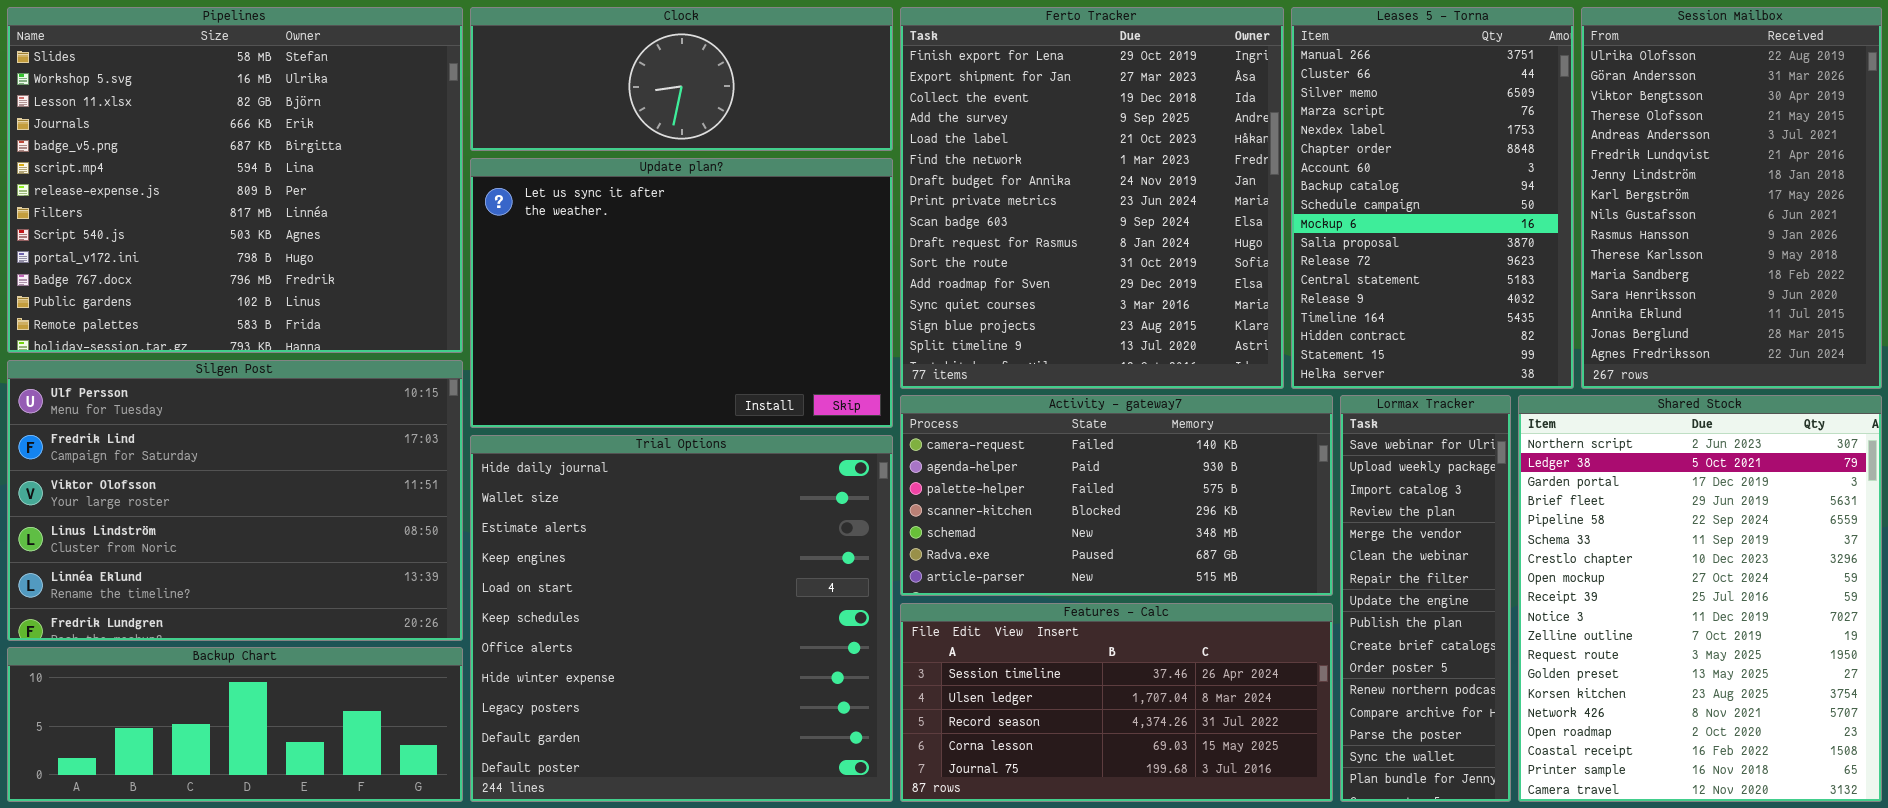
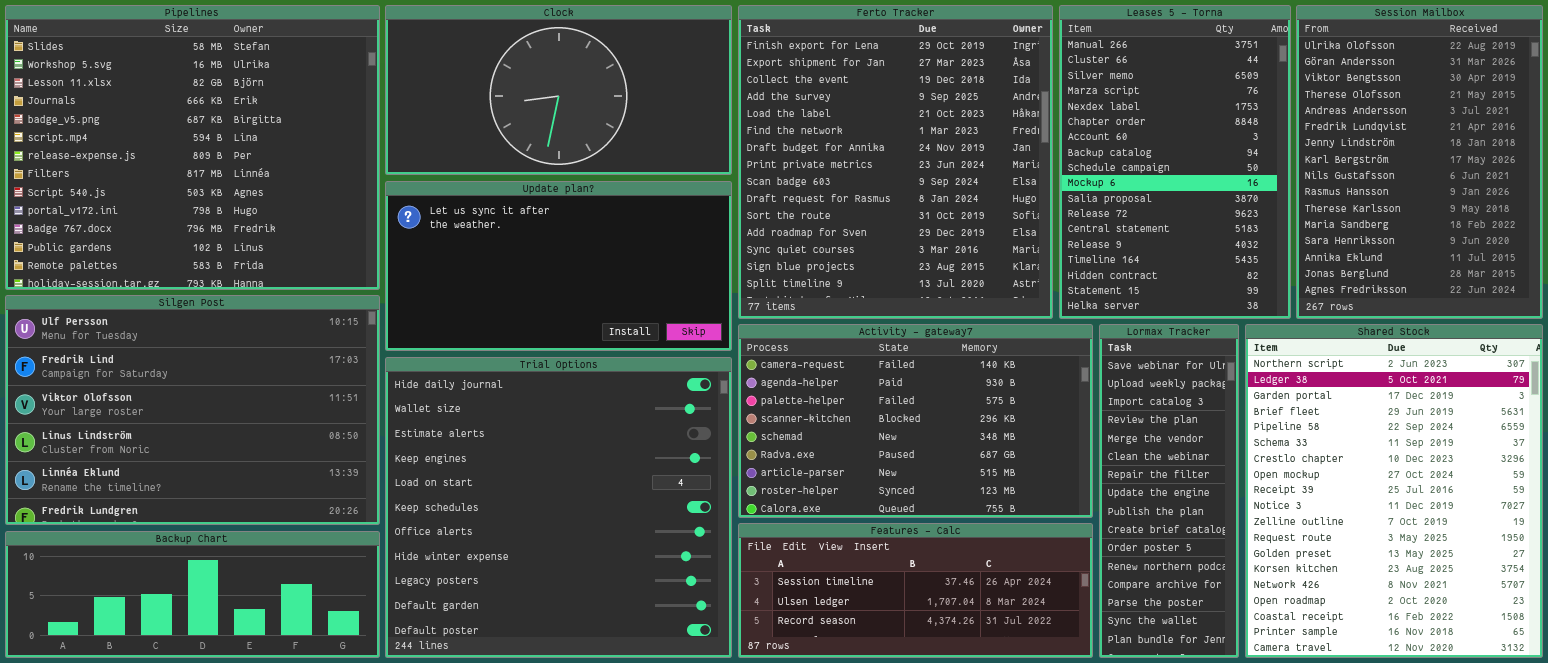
Clock: [470,7,893,151] -> [385,5,732,175], resized
Update plan?: [470,158,893,428] -> [385,181,732,351], resized
Activity - gateway7: [900,395,1333,596] -> [738,324,1093,518], resized
Features - Calc: [900,603,1333,802] -> [738,523,1093,658], resized

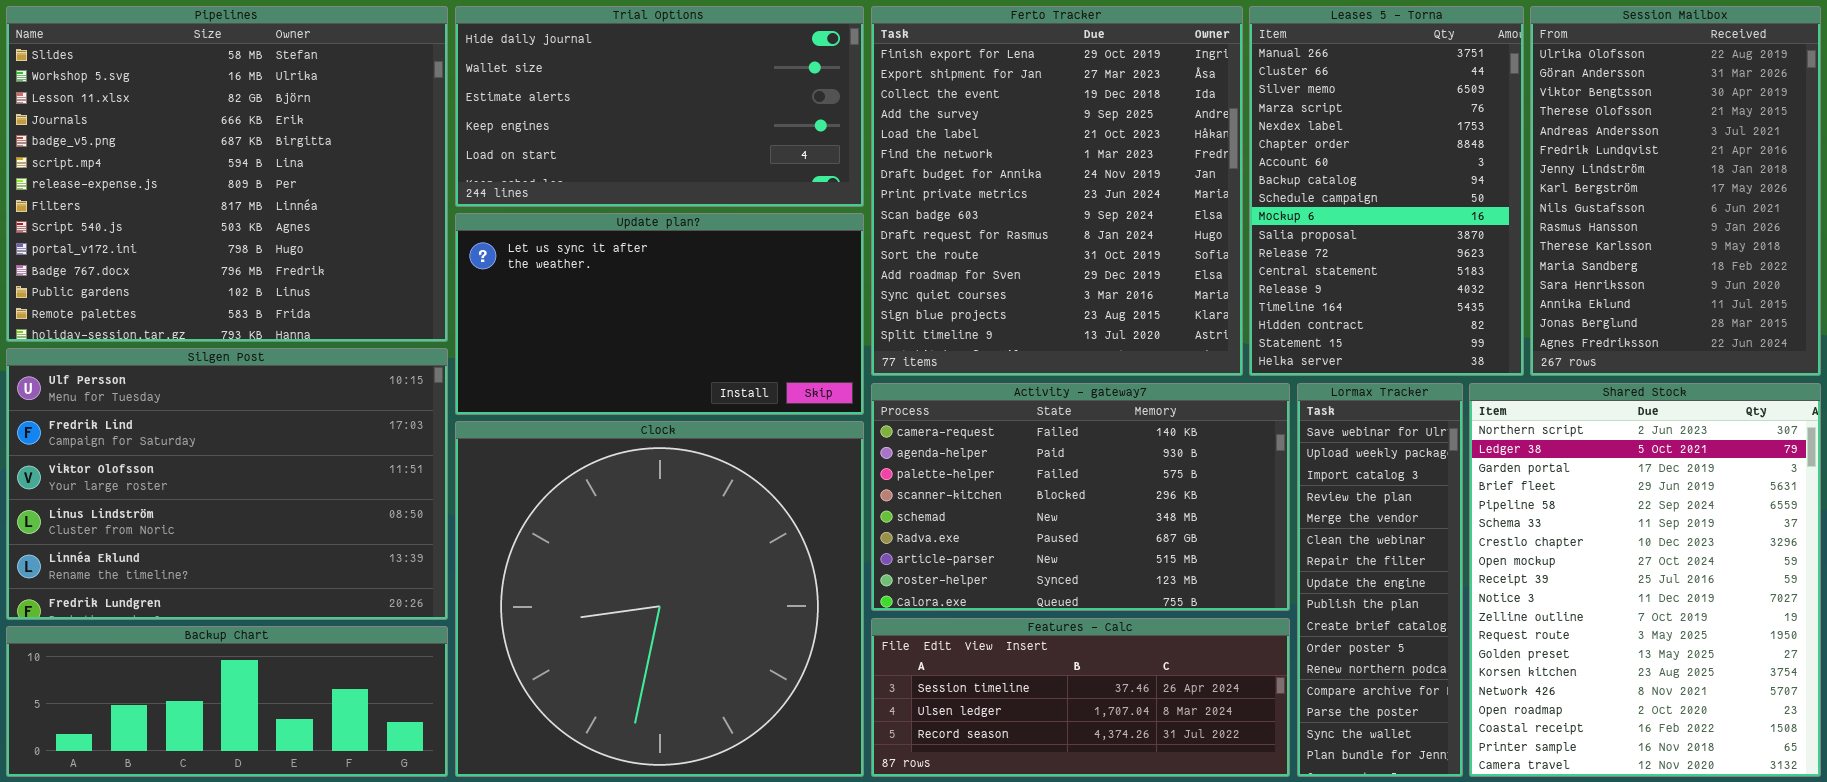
Clock: [385,5,732,175] -> [455,421,864,777], moved, resized
Trial Options: [385,357,732,658] -> [455,6,864,207], moved, resized

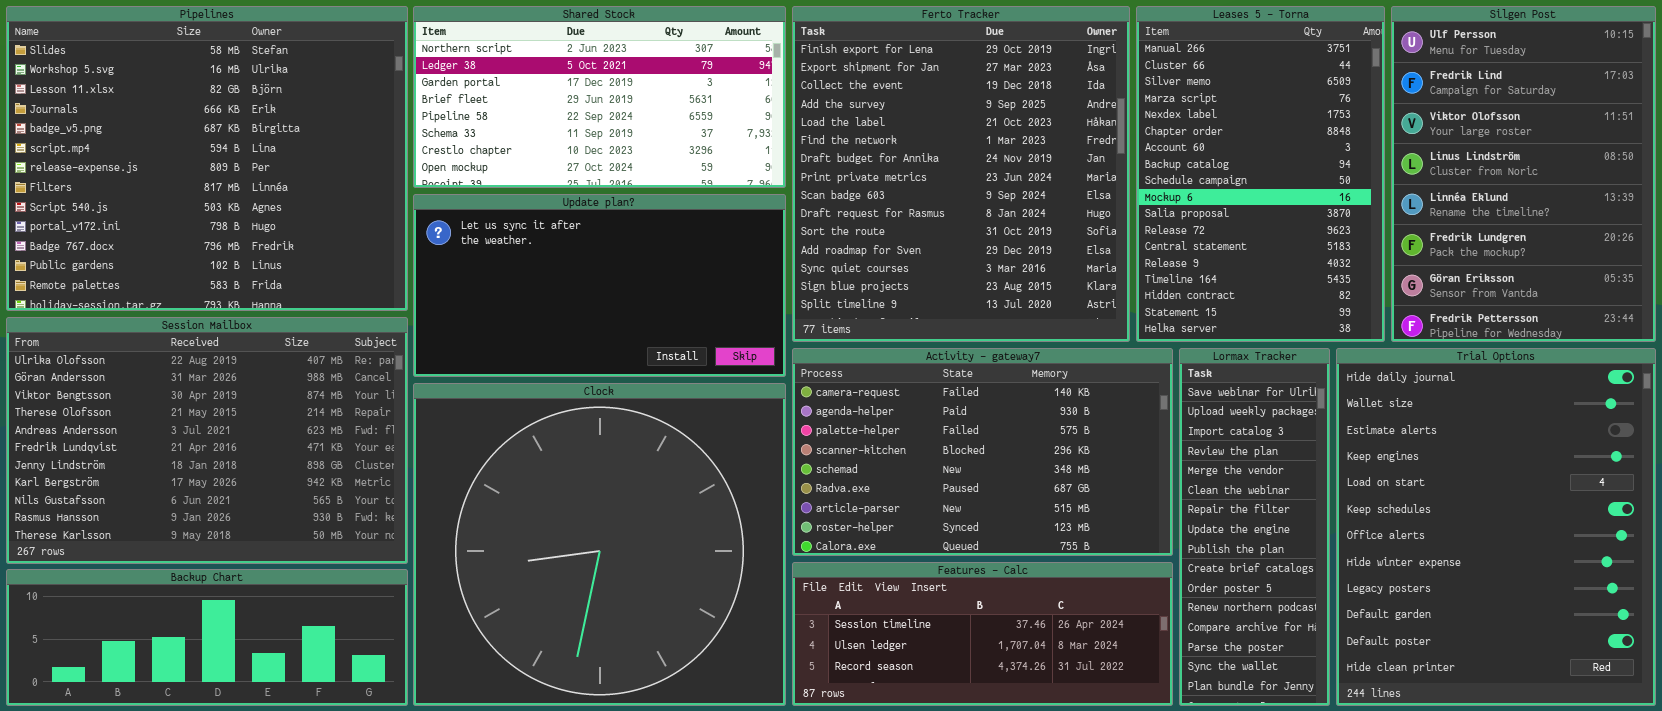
Trial Options: [455,6,864,207] -> [1336,348,1656,706], moved, resized
Session Mailbox: [1530,6,1821,376] -> [6,317,408,564], moved, resized
Silgen Post: [6,348,448,620] -> [1391,6,1656,342], moved, resized
Shared Stock: [1469,383,1821,777] -> [413,6,786,188], moved, resized

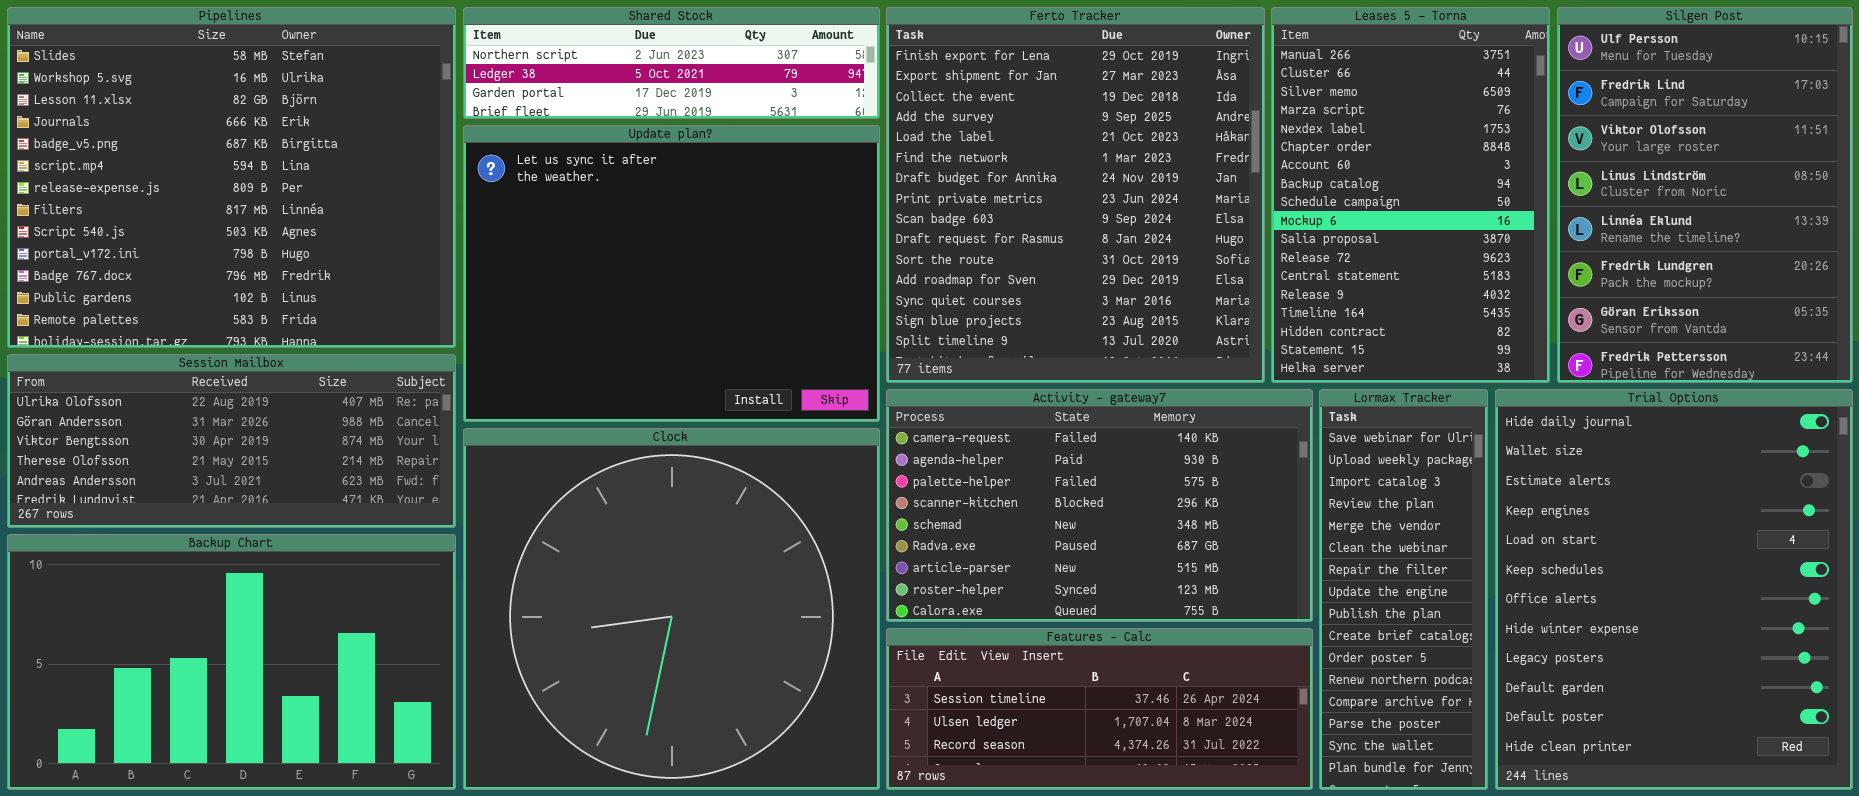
Shared Stock: [413,6,786,188] -> [463,7,880,119], resized
Update plan?: [413,194,786,377] -> [463,125,880,422], resized
Session Mailbox: [6,317,408,564] -> [7,354,456,528], resized
Backup Chart: [6,569,408,706] -> [7,534,456,790], resized

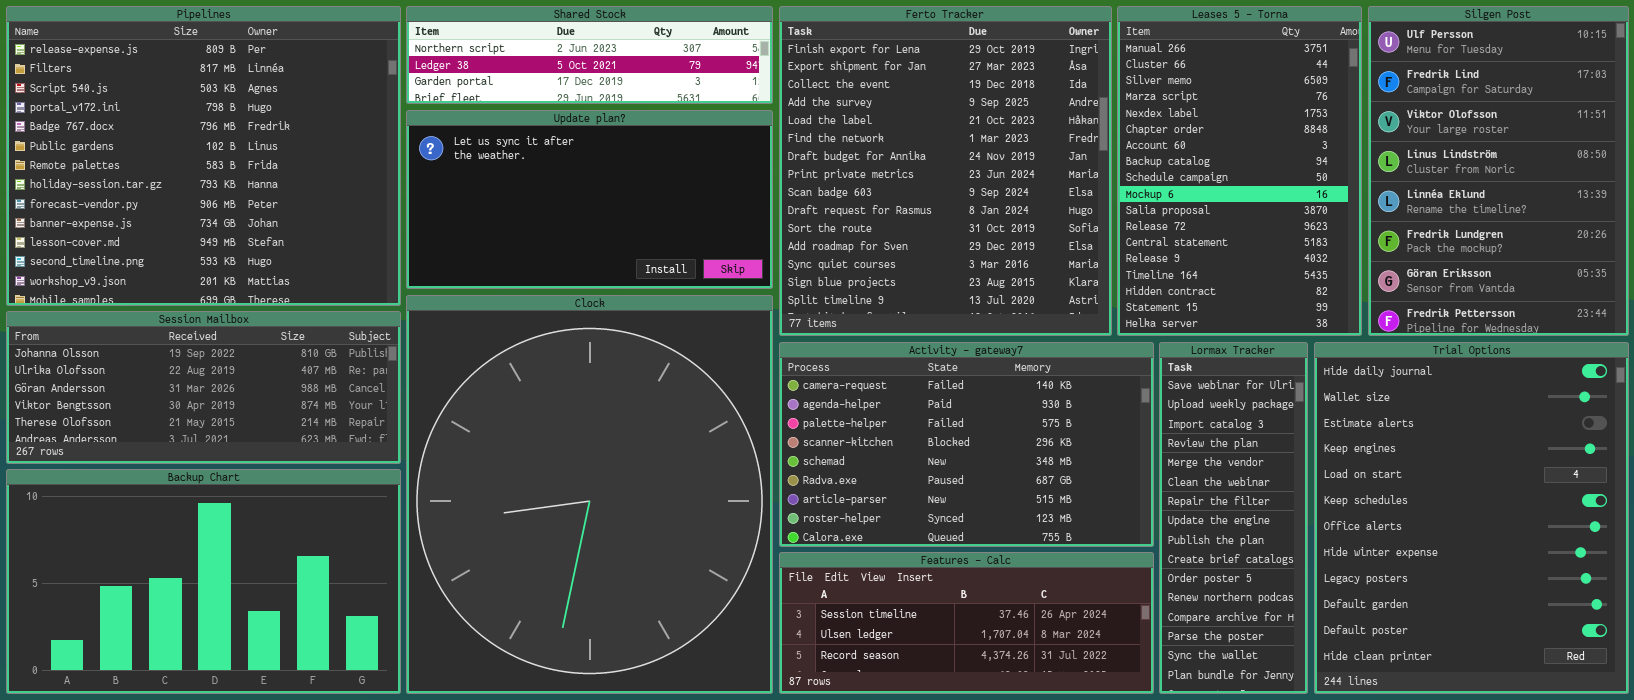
Pipelines: [7,7,456,348] -> [6,6,401,306], scrolled down 6 rows
Update plan?: [463,125,880,422] -> [406,110,773,289], resized
Session Mailbox: [7,354,456,528] -> [6,311,401,464], scrolled up 1 row
Clock: [463,428,880,790] -> [406,295,773,694], resized

